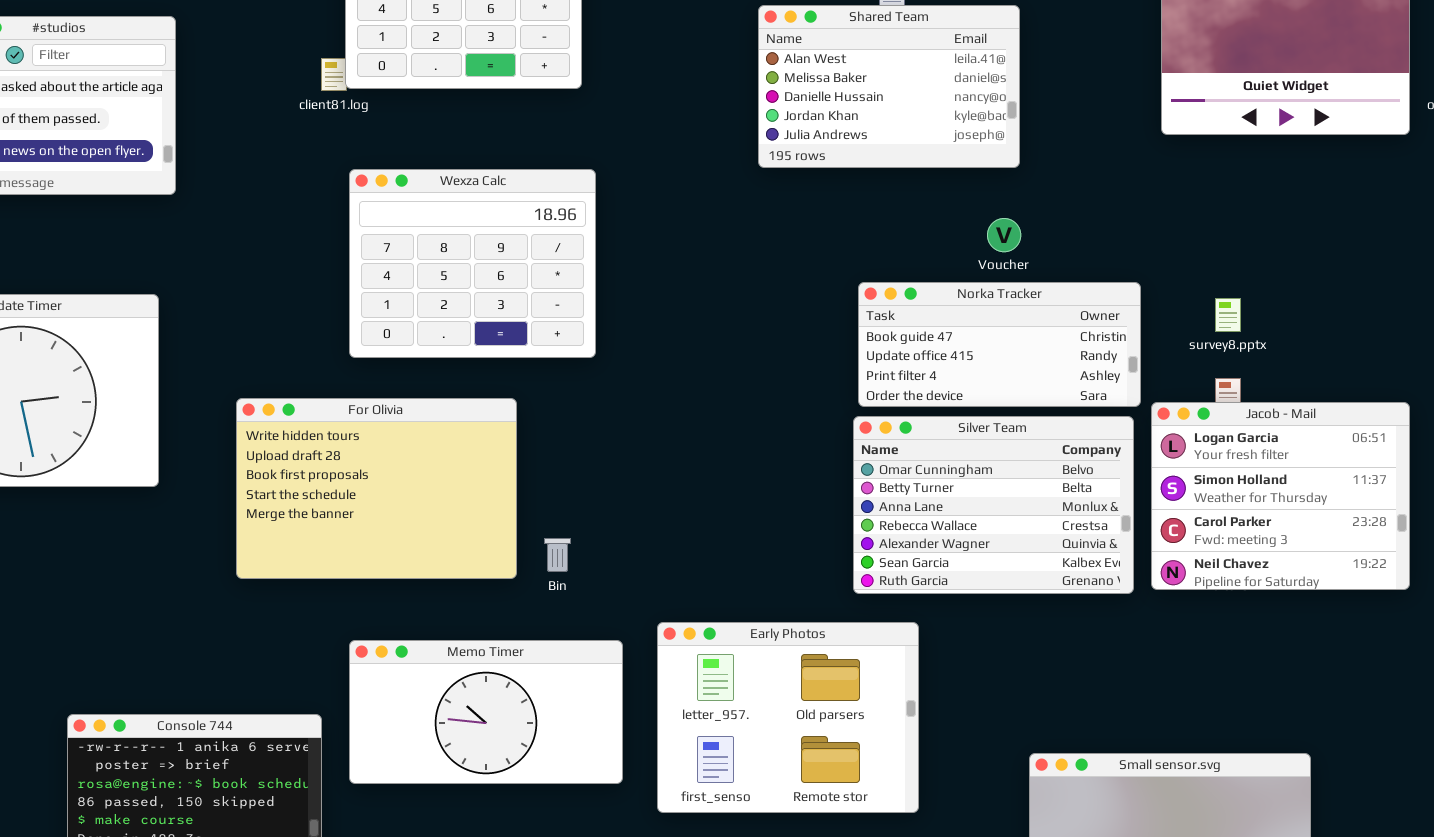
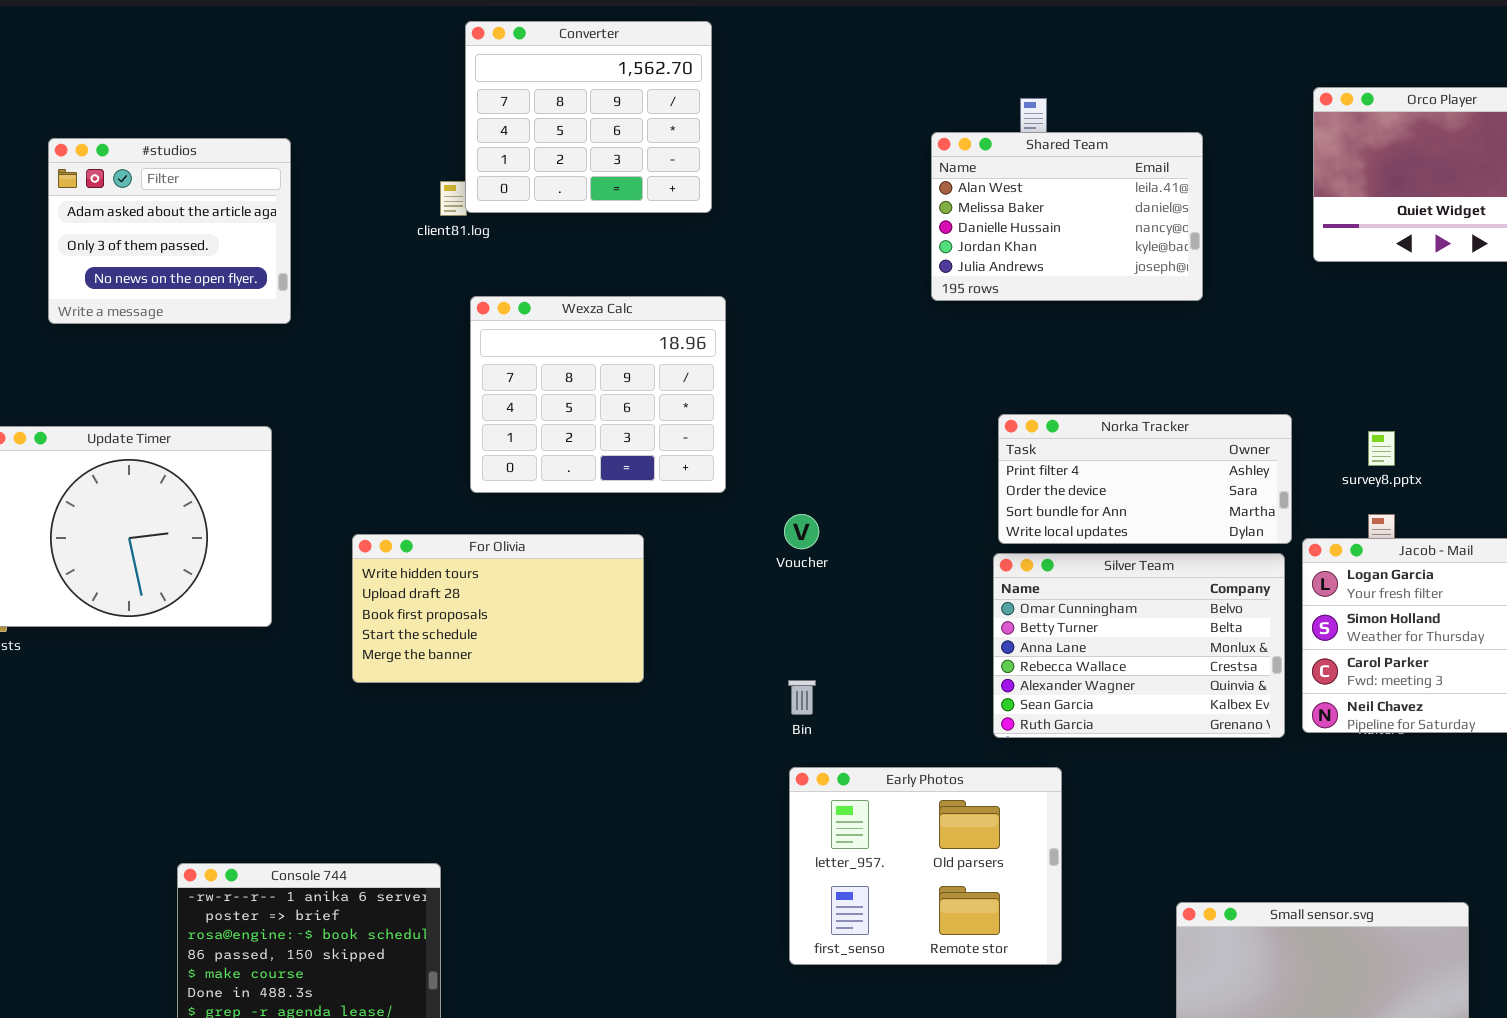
Shared Team: [758,5,1020,168] -> [931,132,1203,301], moved
Voucher: [987,218,1021,252] -> [784,514,819,549], moved
Norka Tracker: [858,282,1141,407] -> [998,414,1292,544], scrolled down 2 rows
For Olivia: [236,398,517,579] -> [352,534,644,683], resized
Bin: [544,538,571,572] -> [788,680,816,715], moved
Memo Timer: [349,640,623,784] -> none, closed

